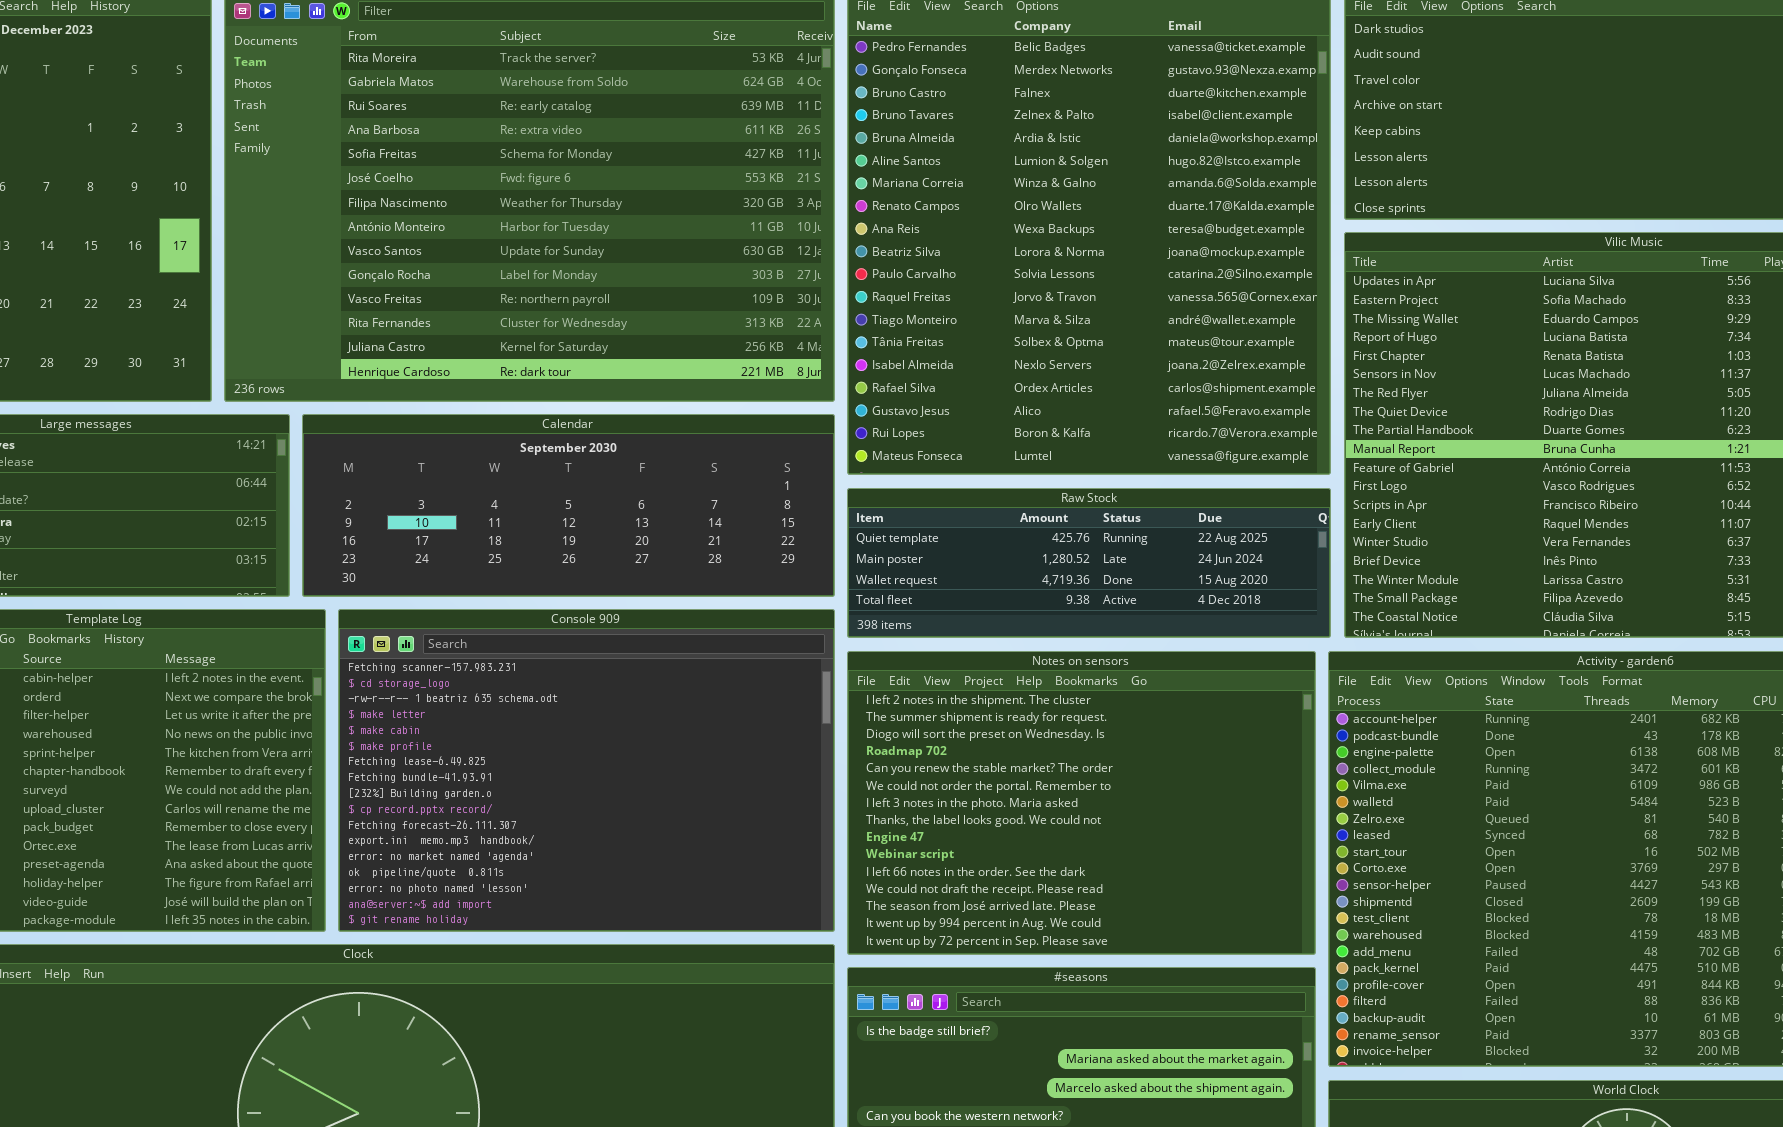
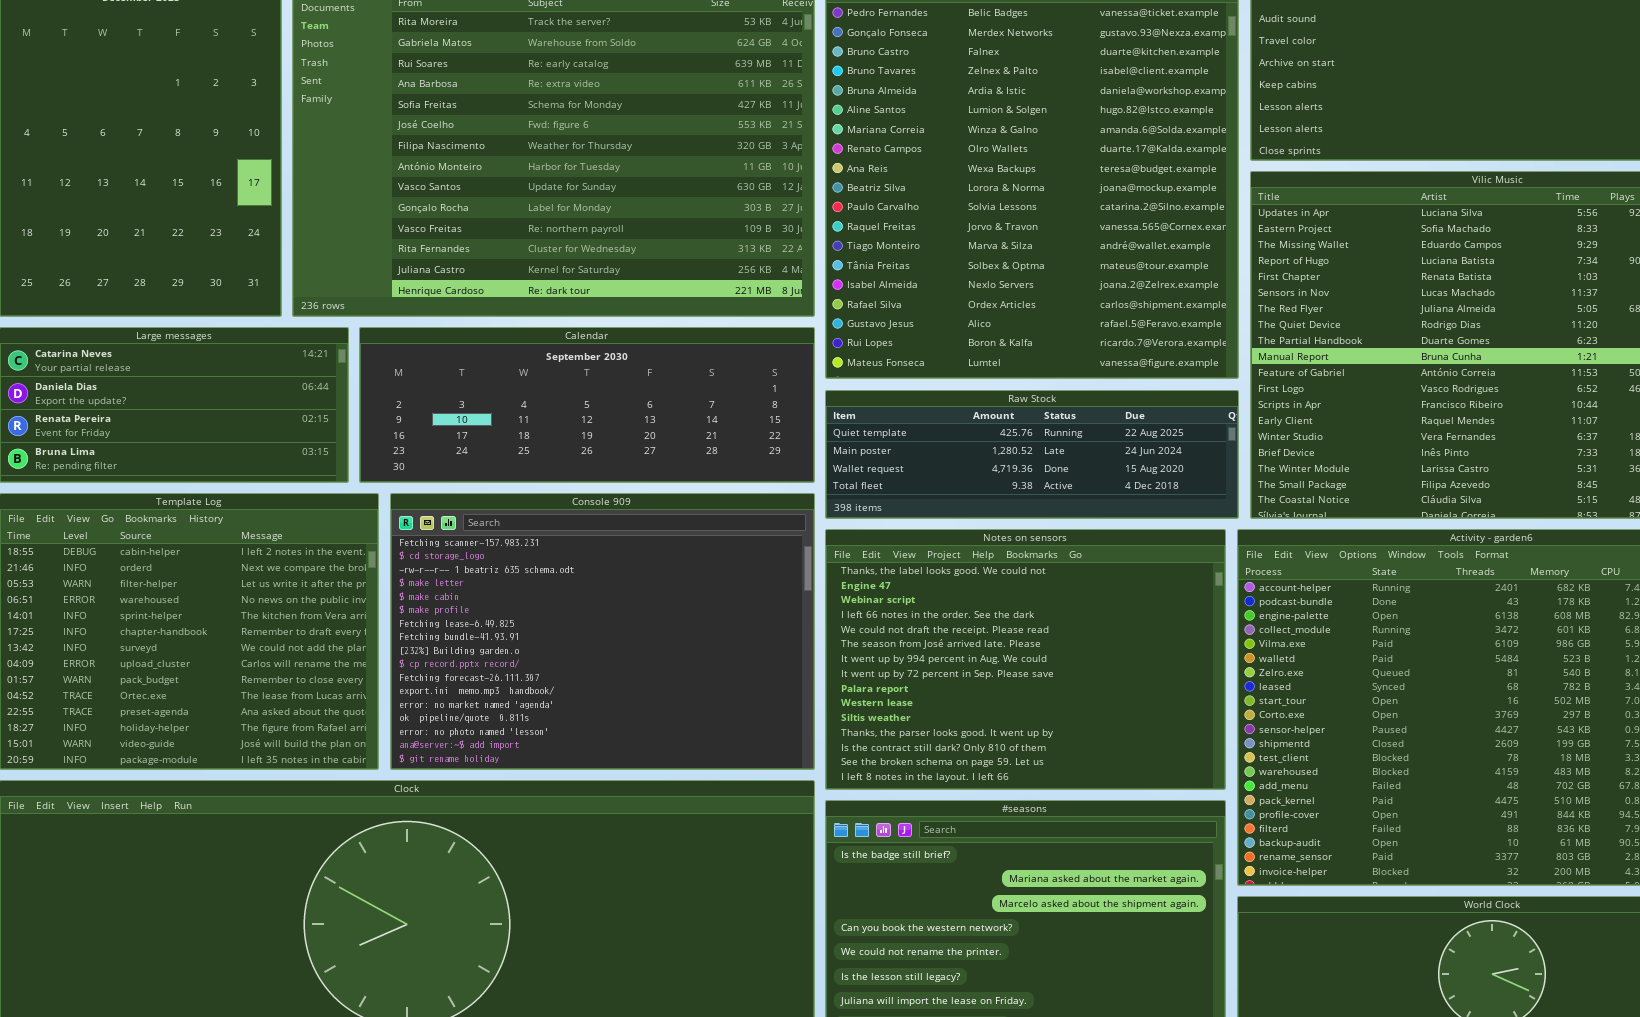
Notes on sensors: [847,651,1316,955] -> [825,529,1226,790], scrolled down 7 rows

